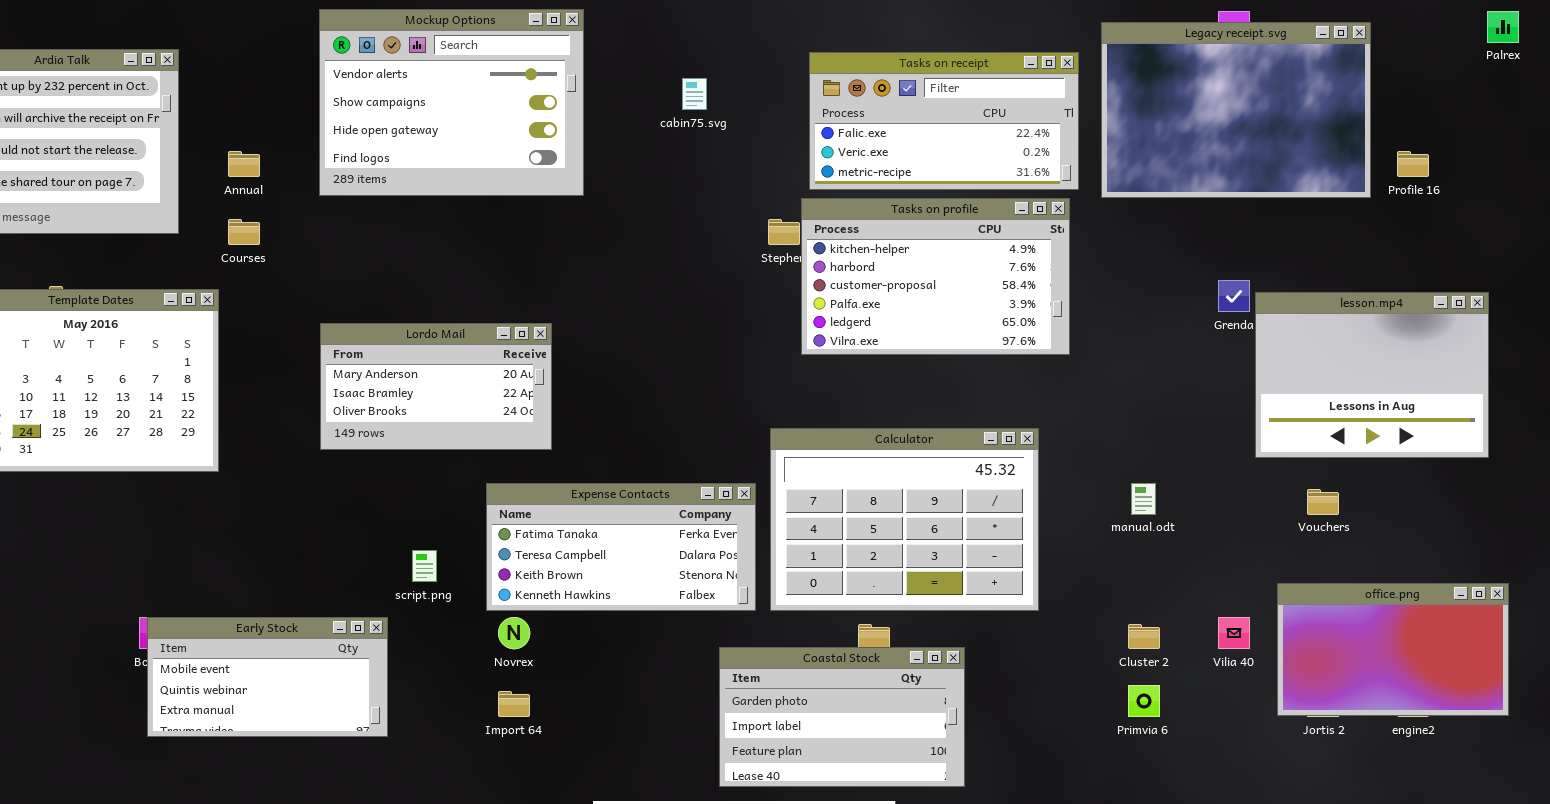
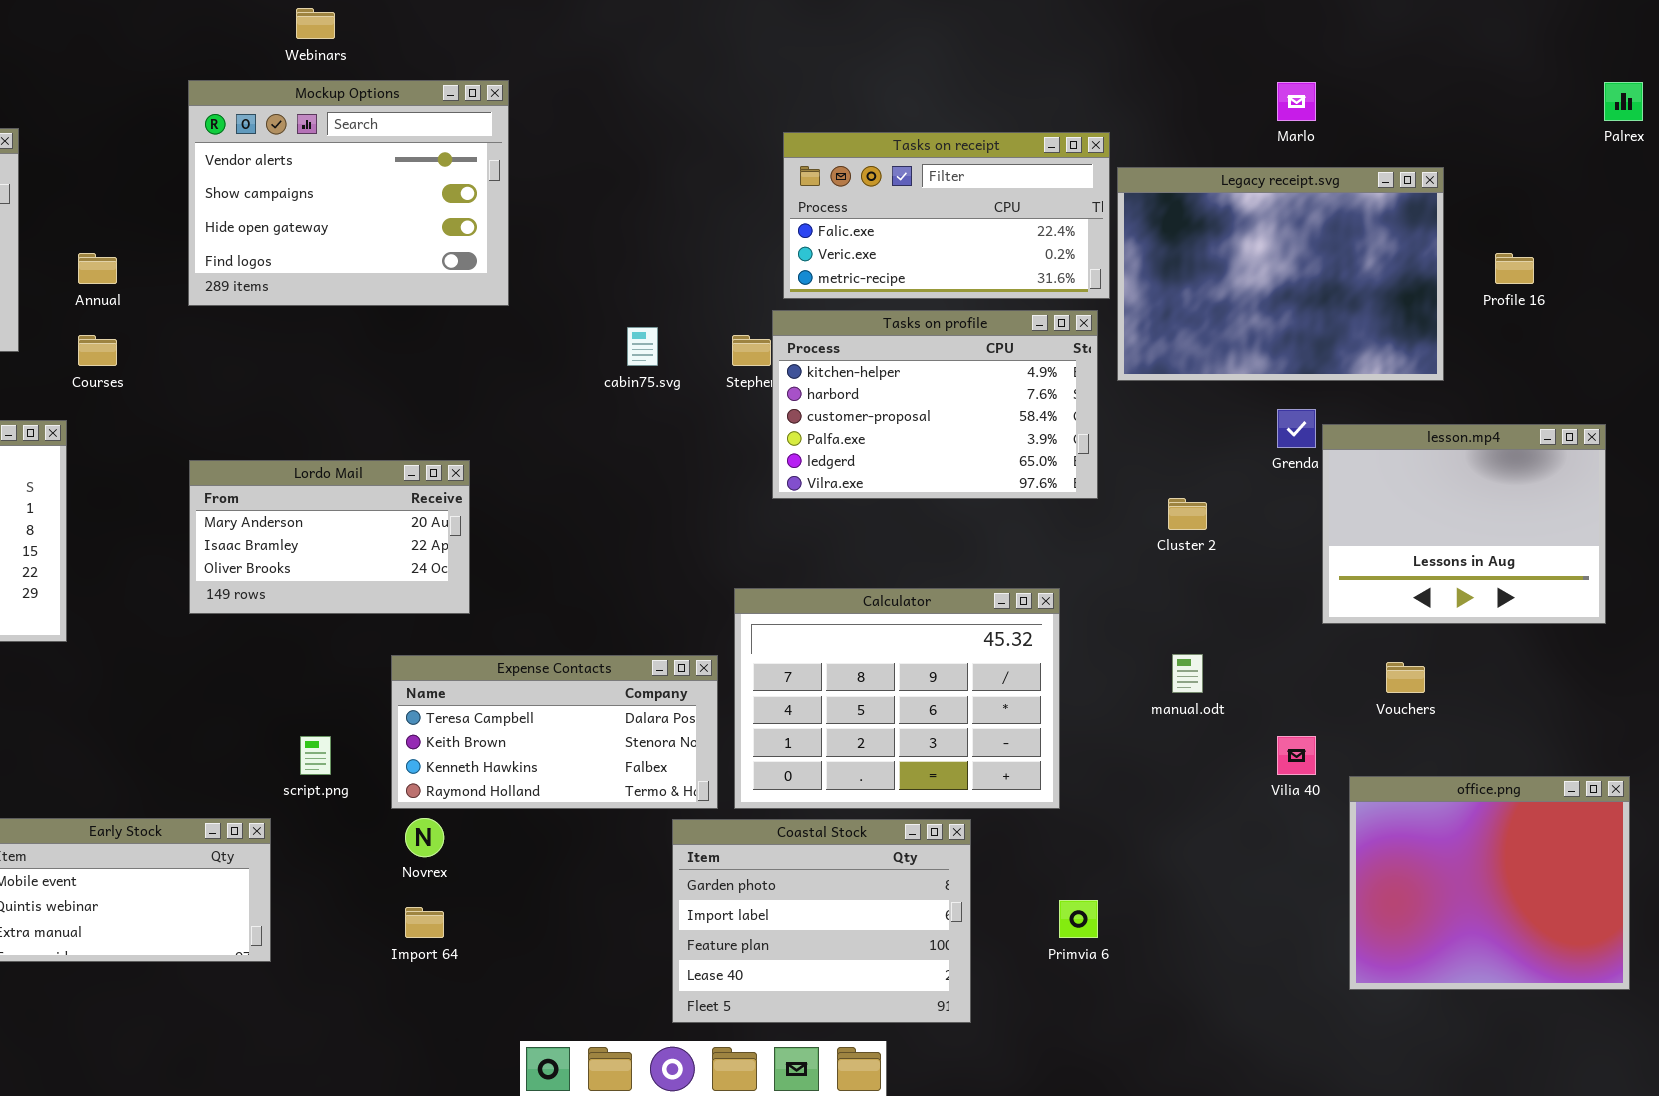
Legacy receipt.svg: [1101,22,1371,198] -> [1117,167,1444,381], moved
cabin75.svg: [682,78,707,110] -> [627,327,658,366], moved
Expense Contacts: [486,483,756,611] -> [391,655,718,809], scrolled down 1 row
office.png: [1277,583,1509,716] -> [1349,776,1630,990], resized
Vilia 40: [1218,617,1250,649] -> [1277,736,1316,775], moved
Cluster 2: [1128,624,1160,649] -> [1168,498,1207,530], moved
Coastal Stock: [719,647,965,787] -> [672,819,971,1023], resized
Primvia 6: [1128,685,1160,717] -> [1059,900,1098,938], moved

